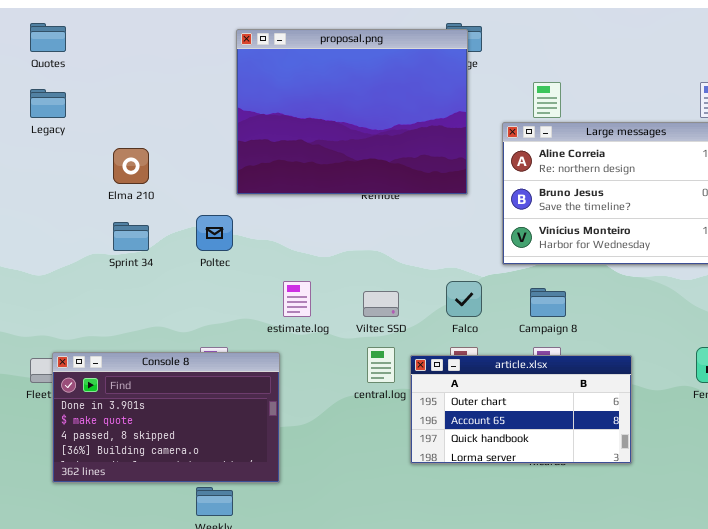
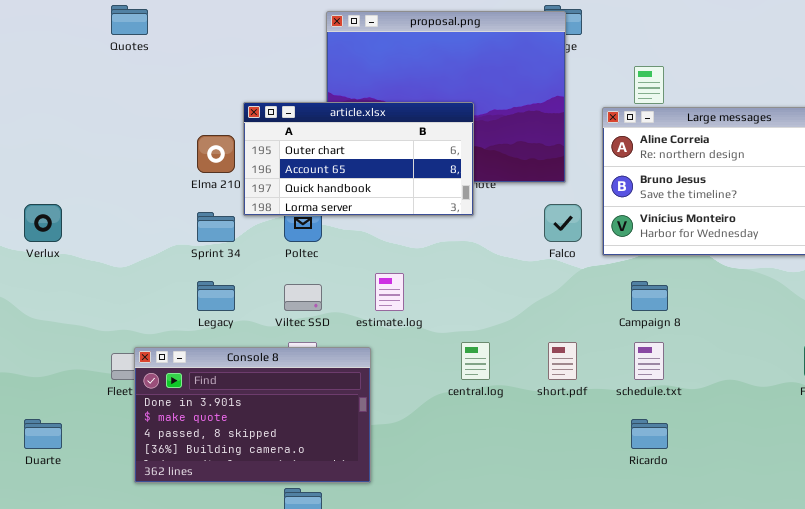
Legacy: [30,89,66,118] -> [197,281,235,311], moved
Falco: [446,281,482,317] -> [544,204,582,242], moved
Viltec SSD: [363,291,399,317] -> [284,284,322,311], moved
article.xlsx: [410,355,632,464] -> [243,102,474,216], moved

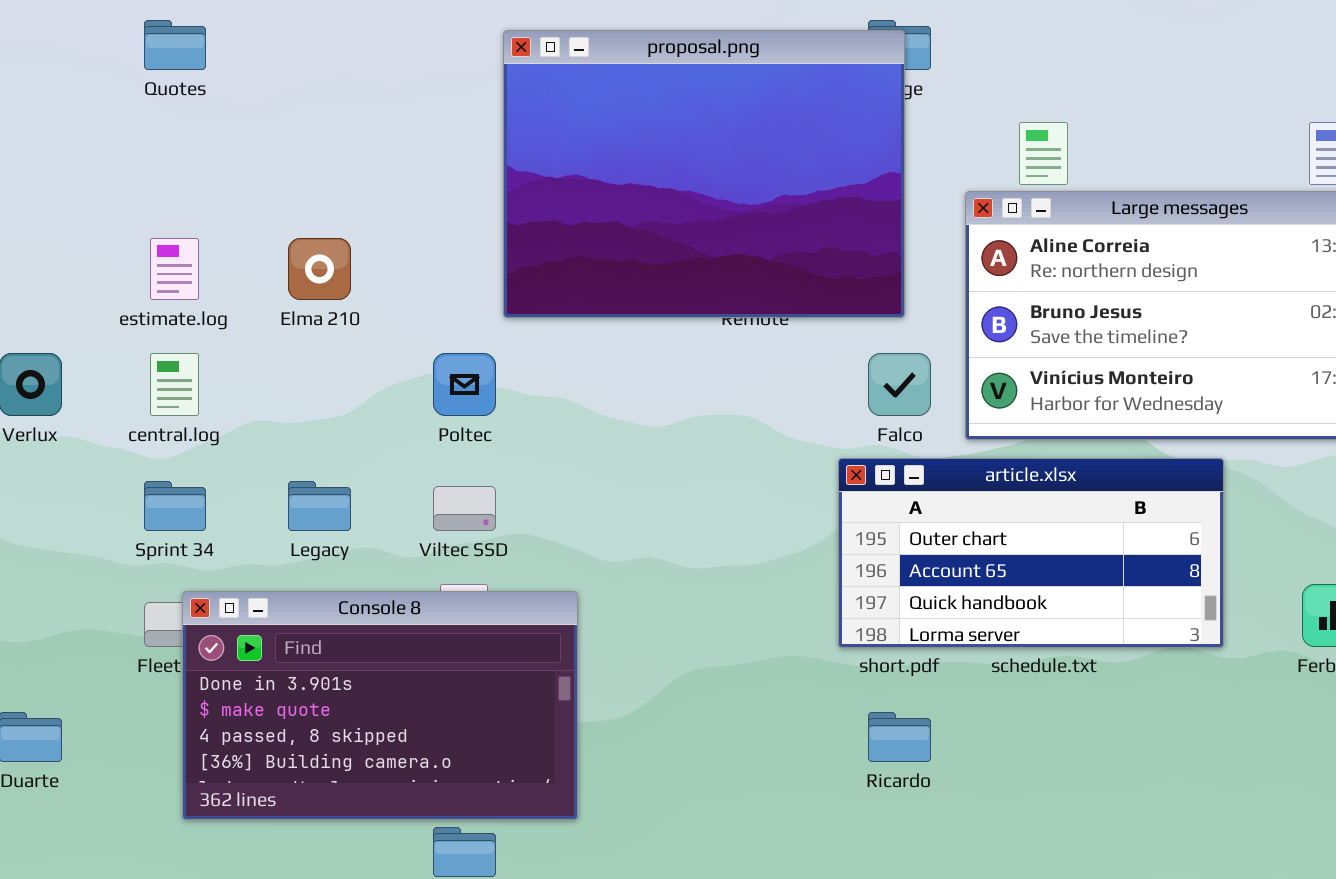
article.xlsx: [243,102,474,216] -> [838,458,1224,648], moved
Sprint 34: [197,212,235,242] -> [144,481,206,531], moved
estimate.log: [375,273,404,311] -> [150,238,199,300], moved
central.log: [461,342,490,380] -> [150,353,199,416], moved
Ricardo: [631,419,668,449] -> [868,712,931,762], moved

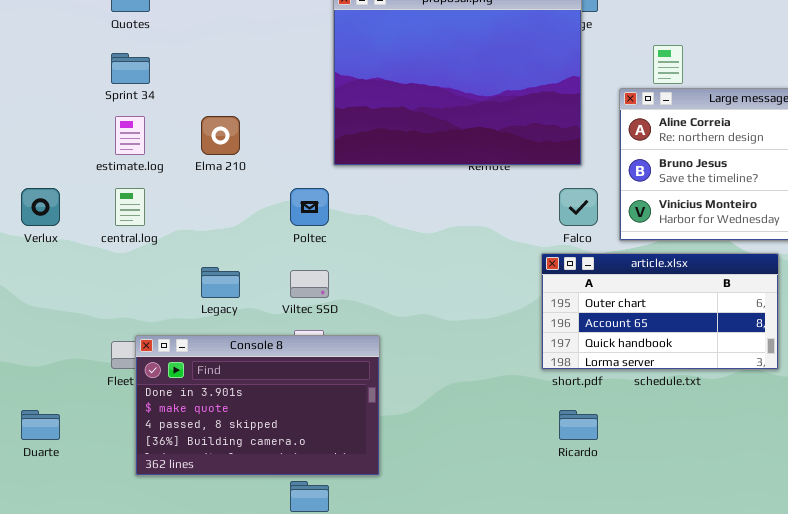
Sprint 34: [144,481,206,531] -> [111,53,150,84], moved

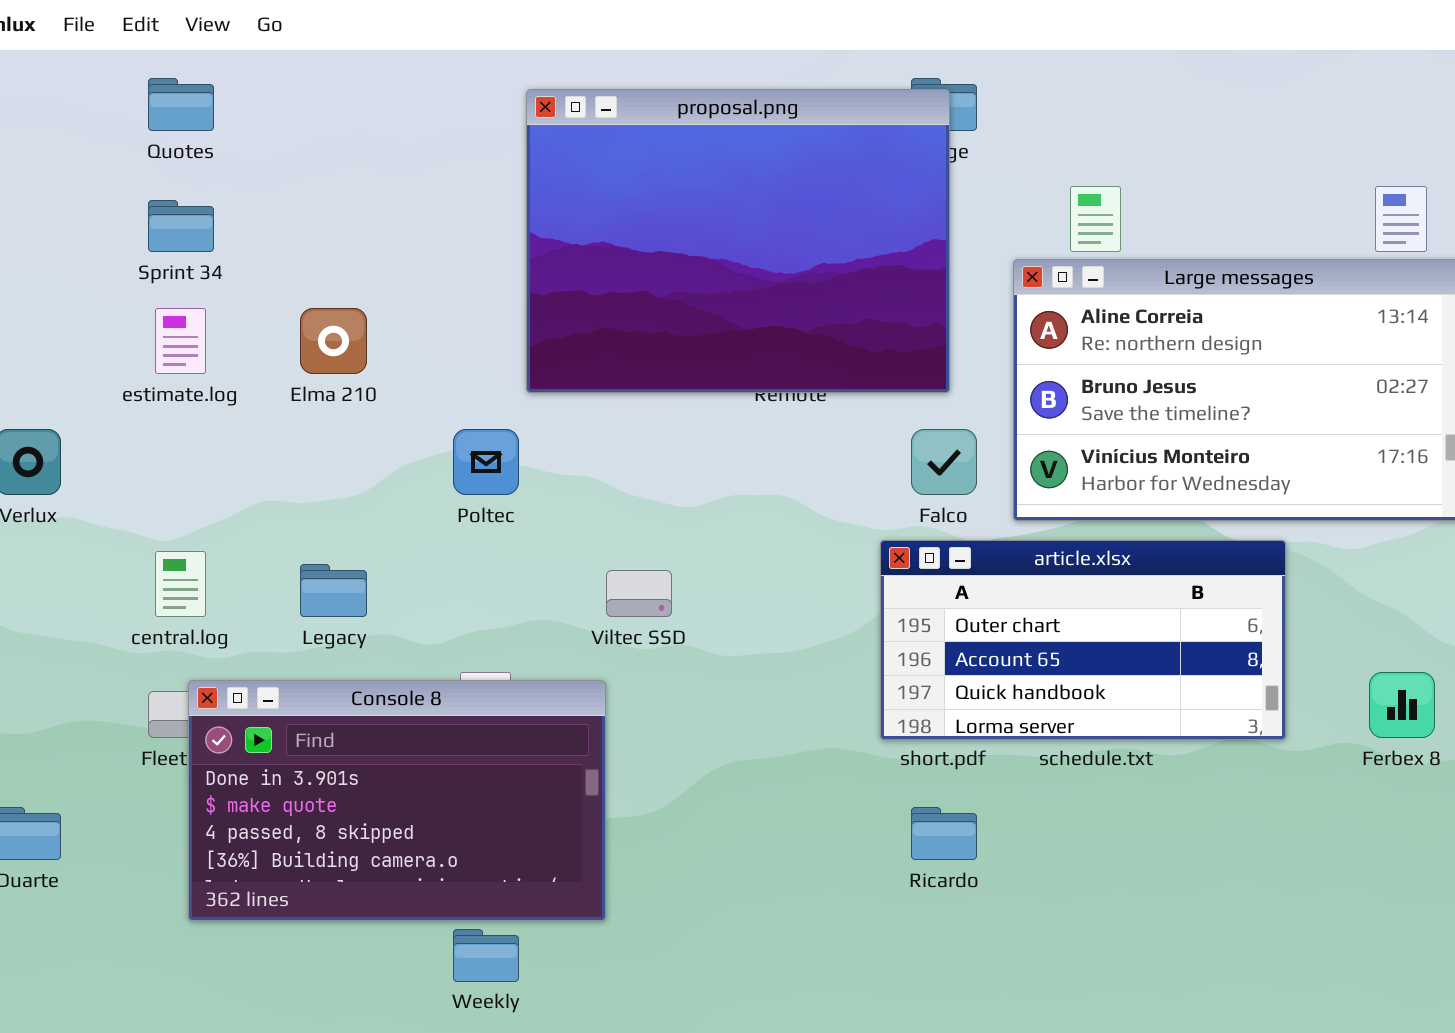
central.log: [115,188,145,226] -> [155,551,206,617], moved
Viltec SSD: [290,270,329,298] -> [606,570,672,617], moved

